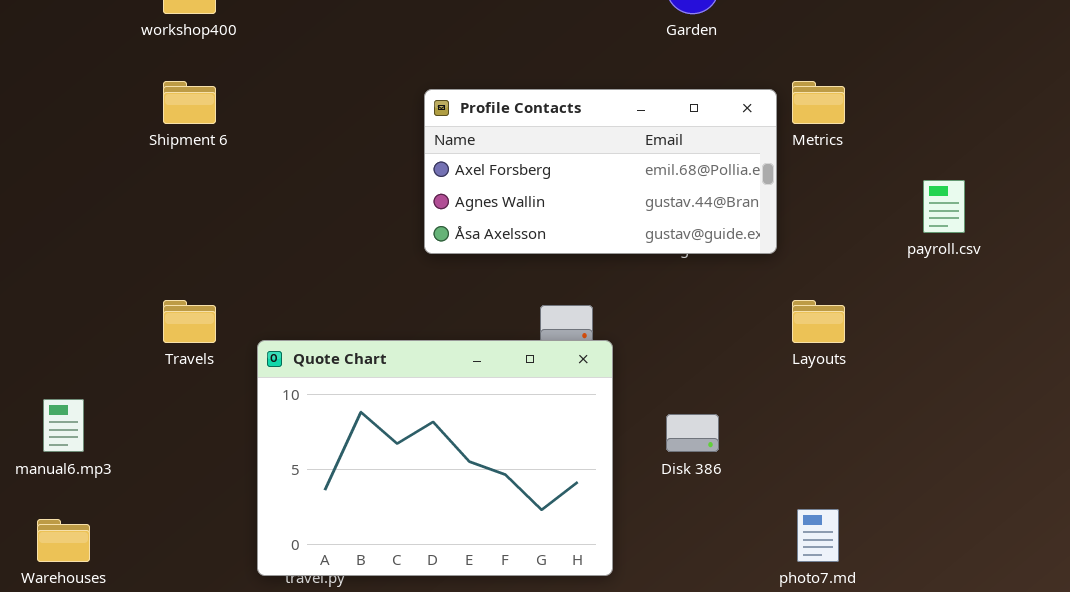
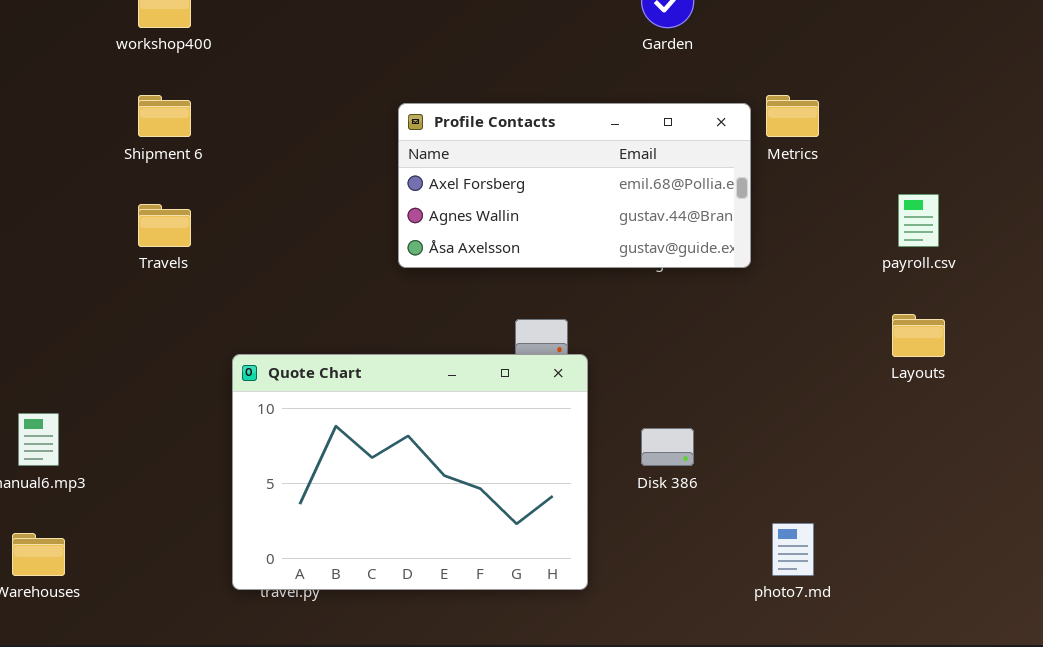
Travels: [163,300,216,343] -> [138,204,191,247], moved
Layouts: [792,300,845,343] -> [892,314,945,357], moved

